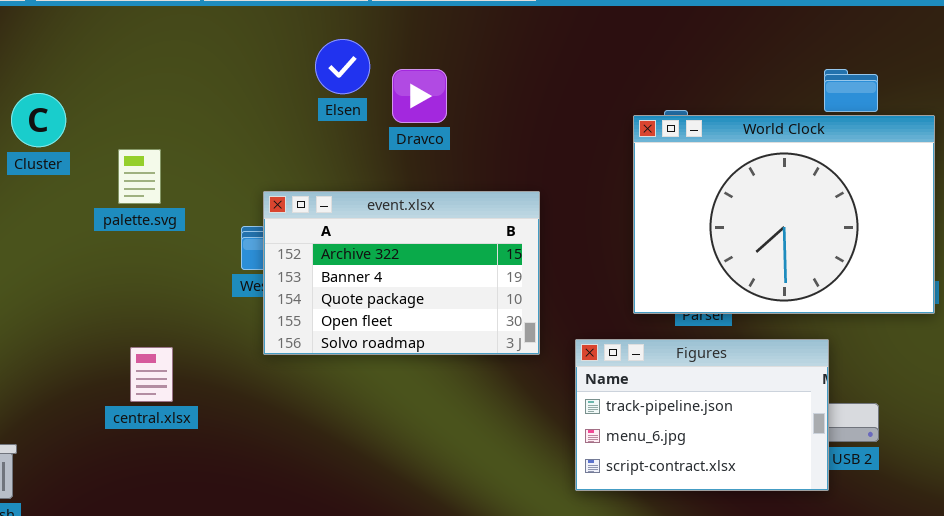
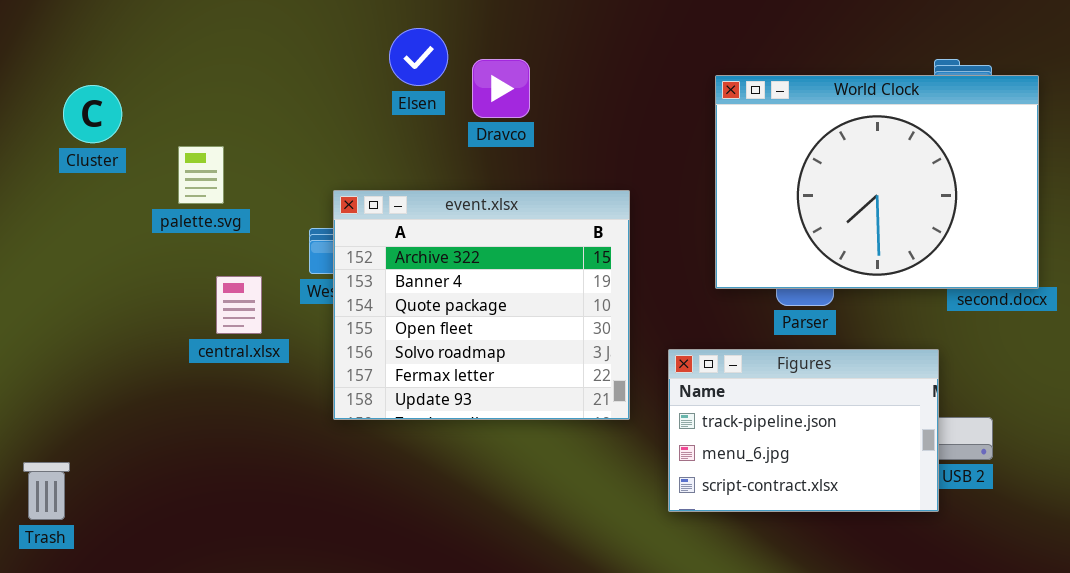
World Clock: [633,115,935,314] -> [715,75,1039,289], moved
event.xlsx: [263,191,540,355] -> [333,190,630,420], resized
central.xlsx: [130,347,173,402] -> [216,276,262,334], moved

